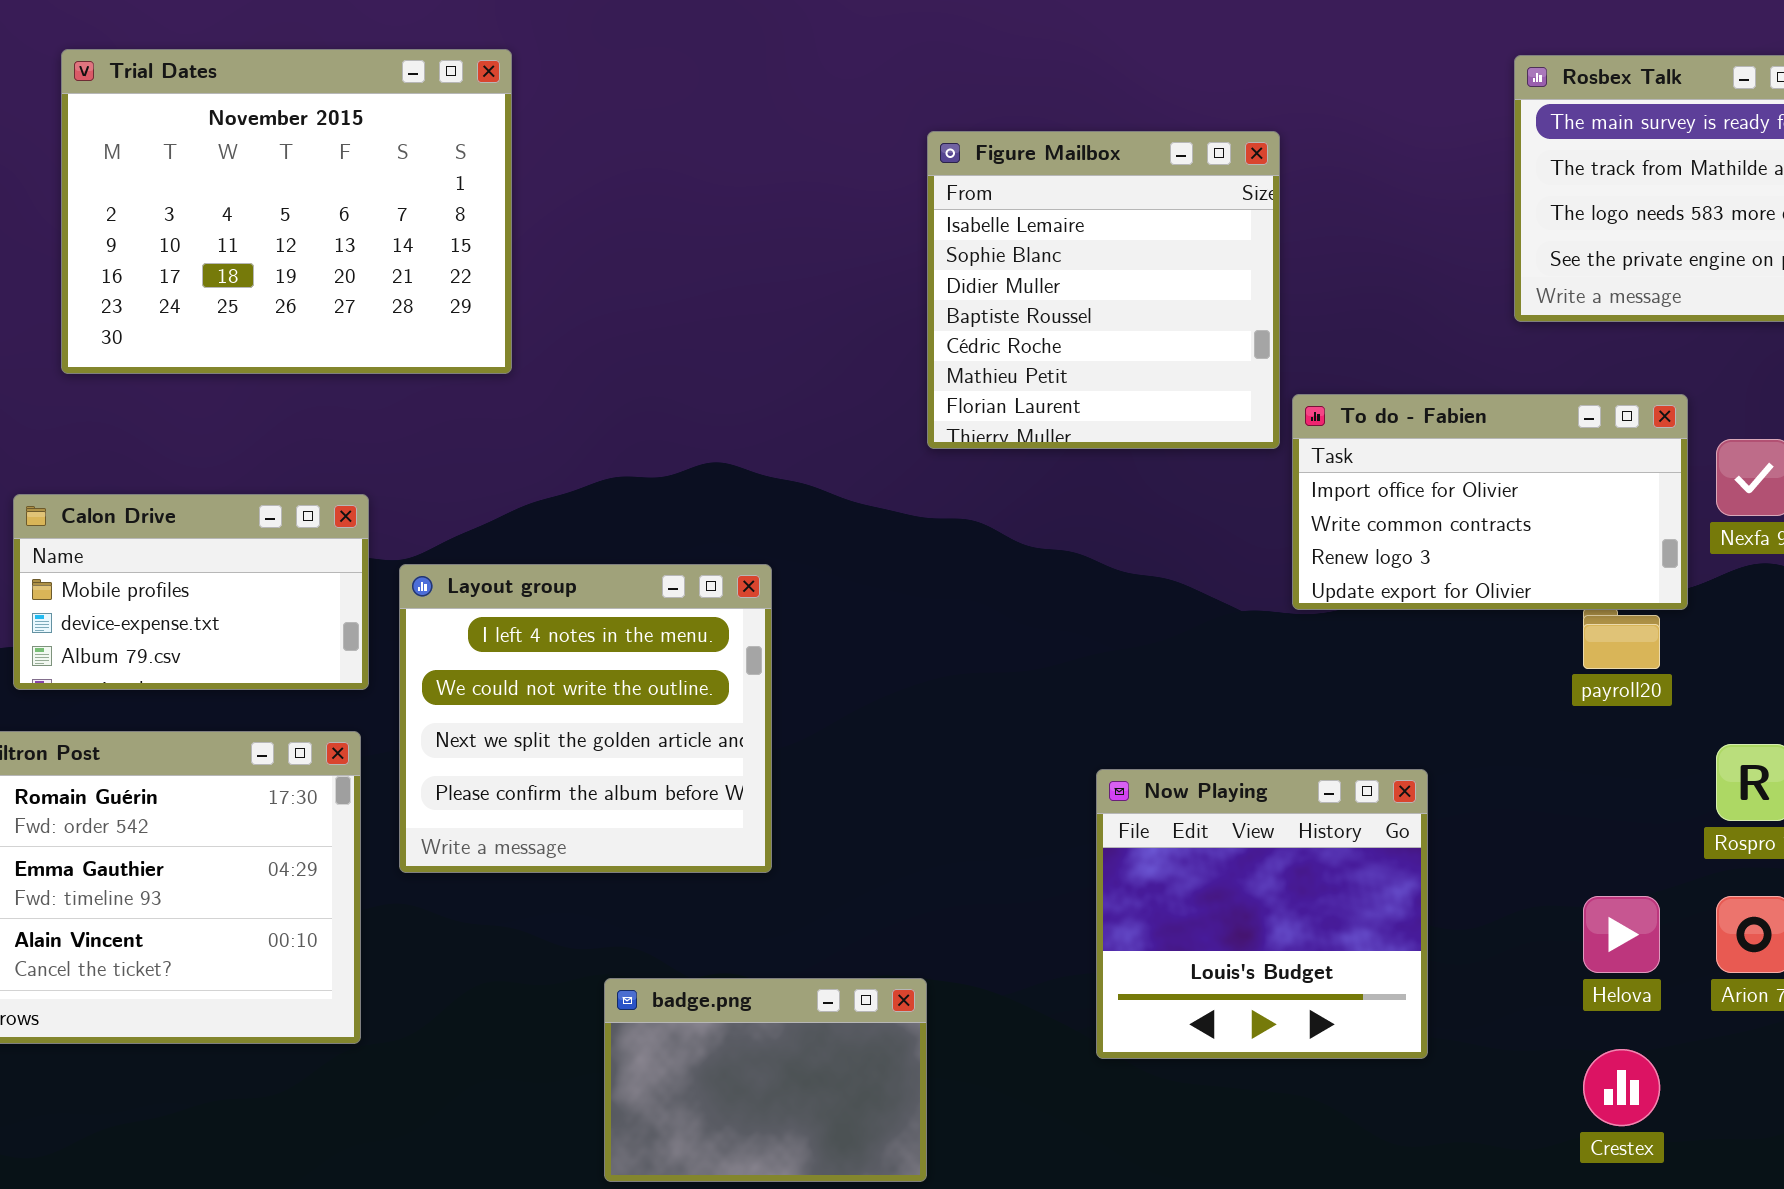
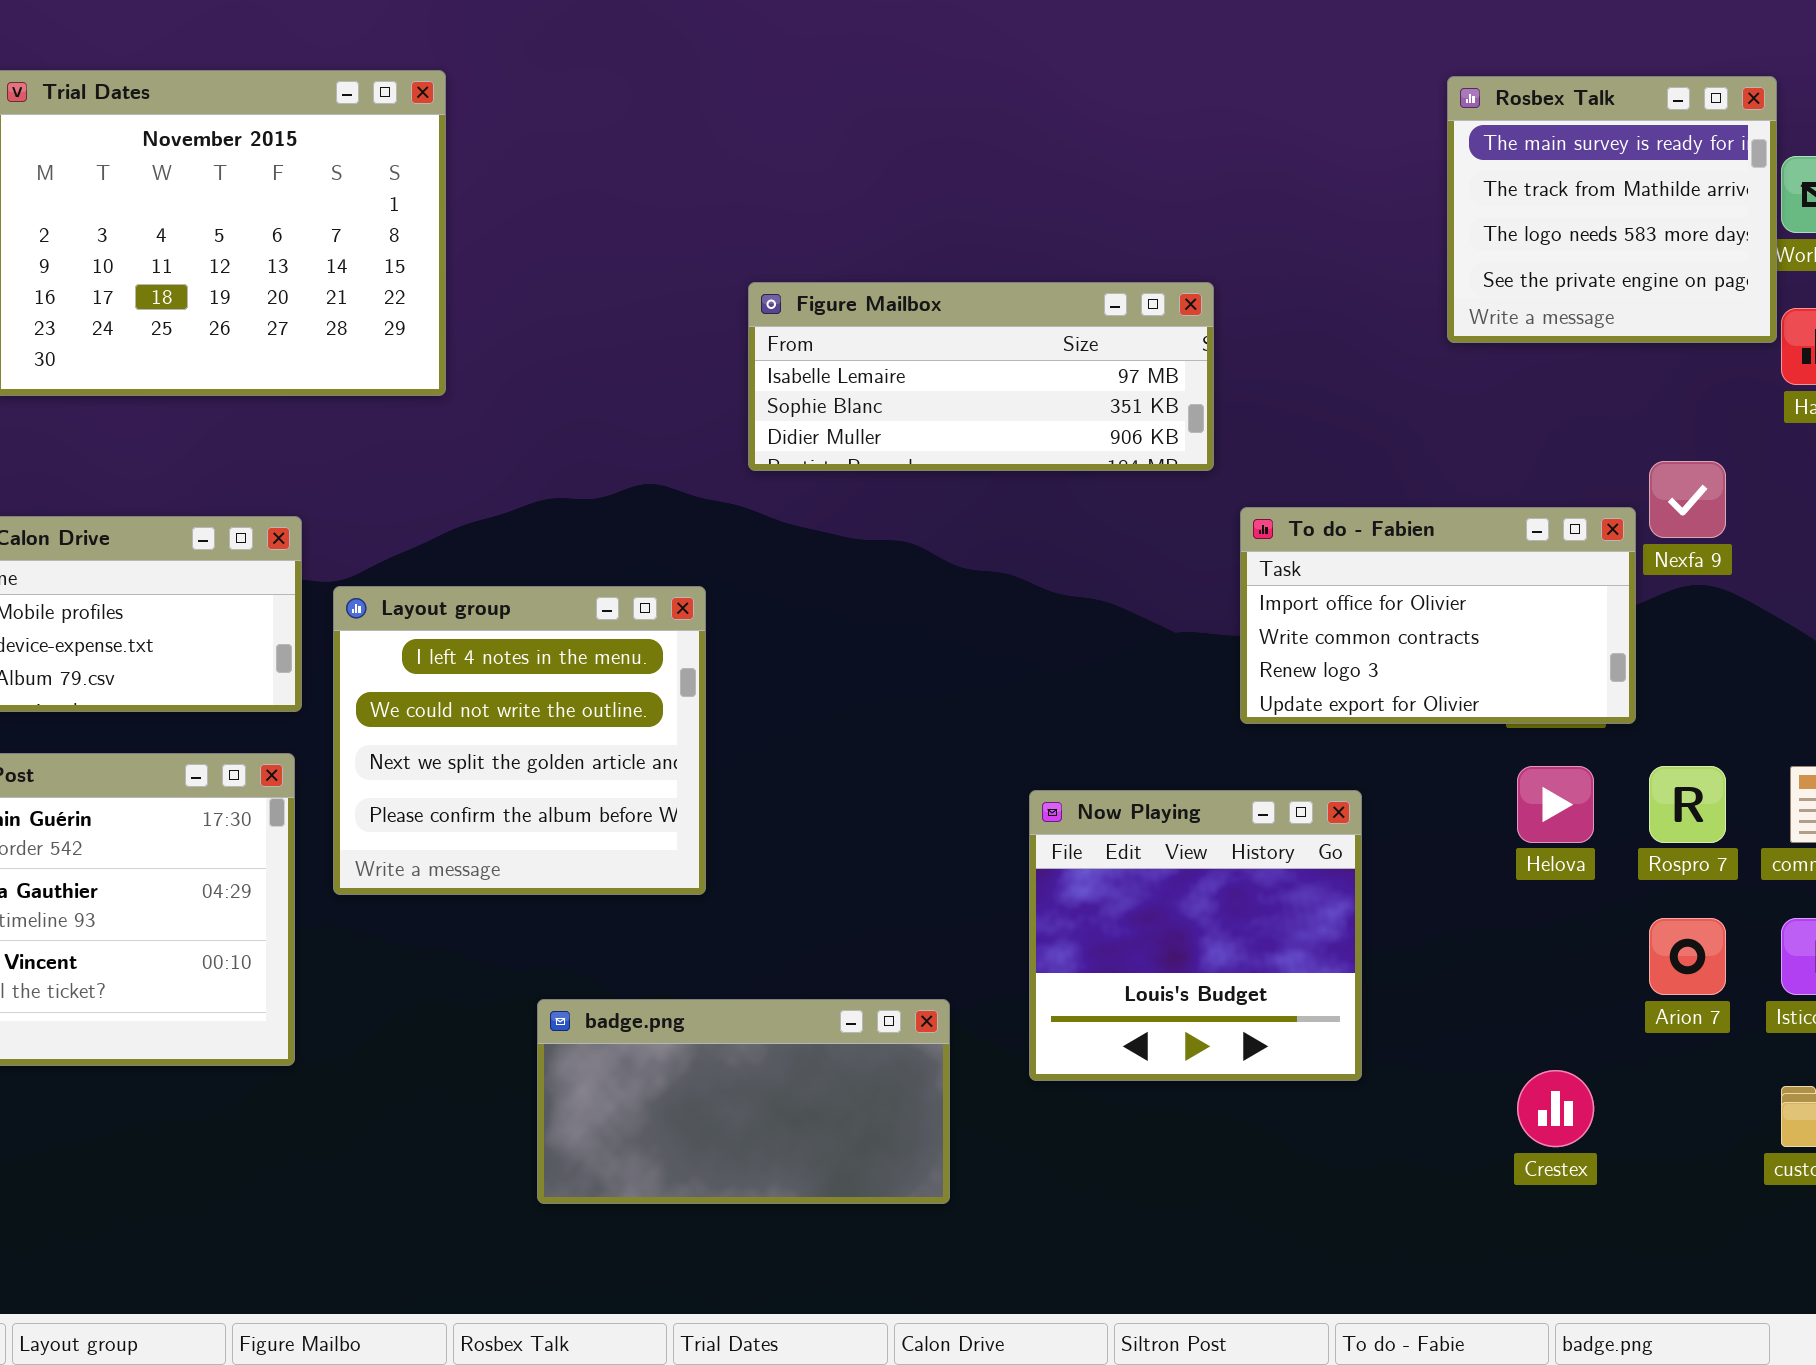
Figure Mailbox: [927,131,1280,449] -> [748,282,1214,471], resized
To do - Fabien: [1292,394,1688,610] -> [1240,507,1636,724], moved
Helova: [1583,896,1660,973] -> [1517,766,1594,843], moved
badge.png: [604,978,927,1182] -> [537,999,950,1204], resized

